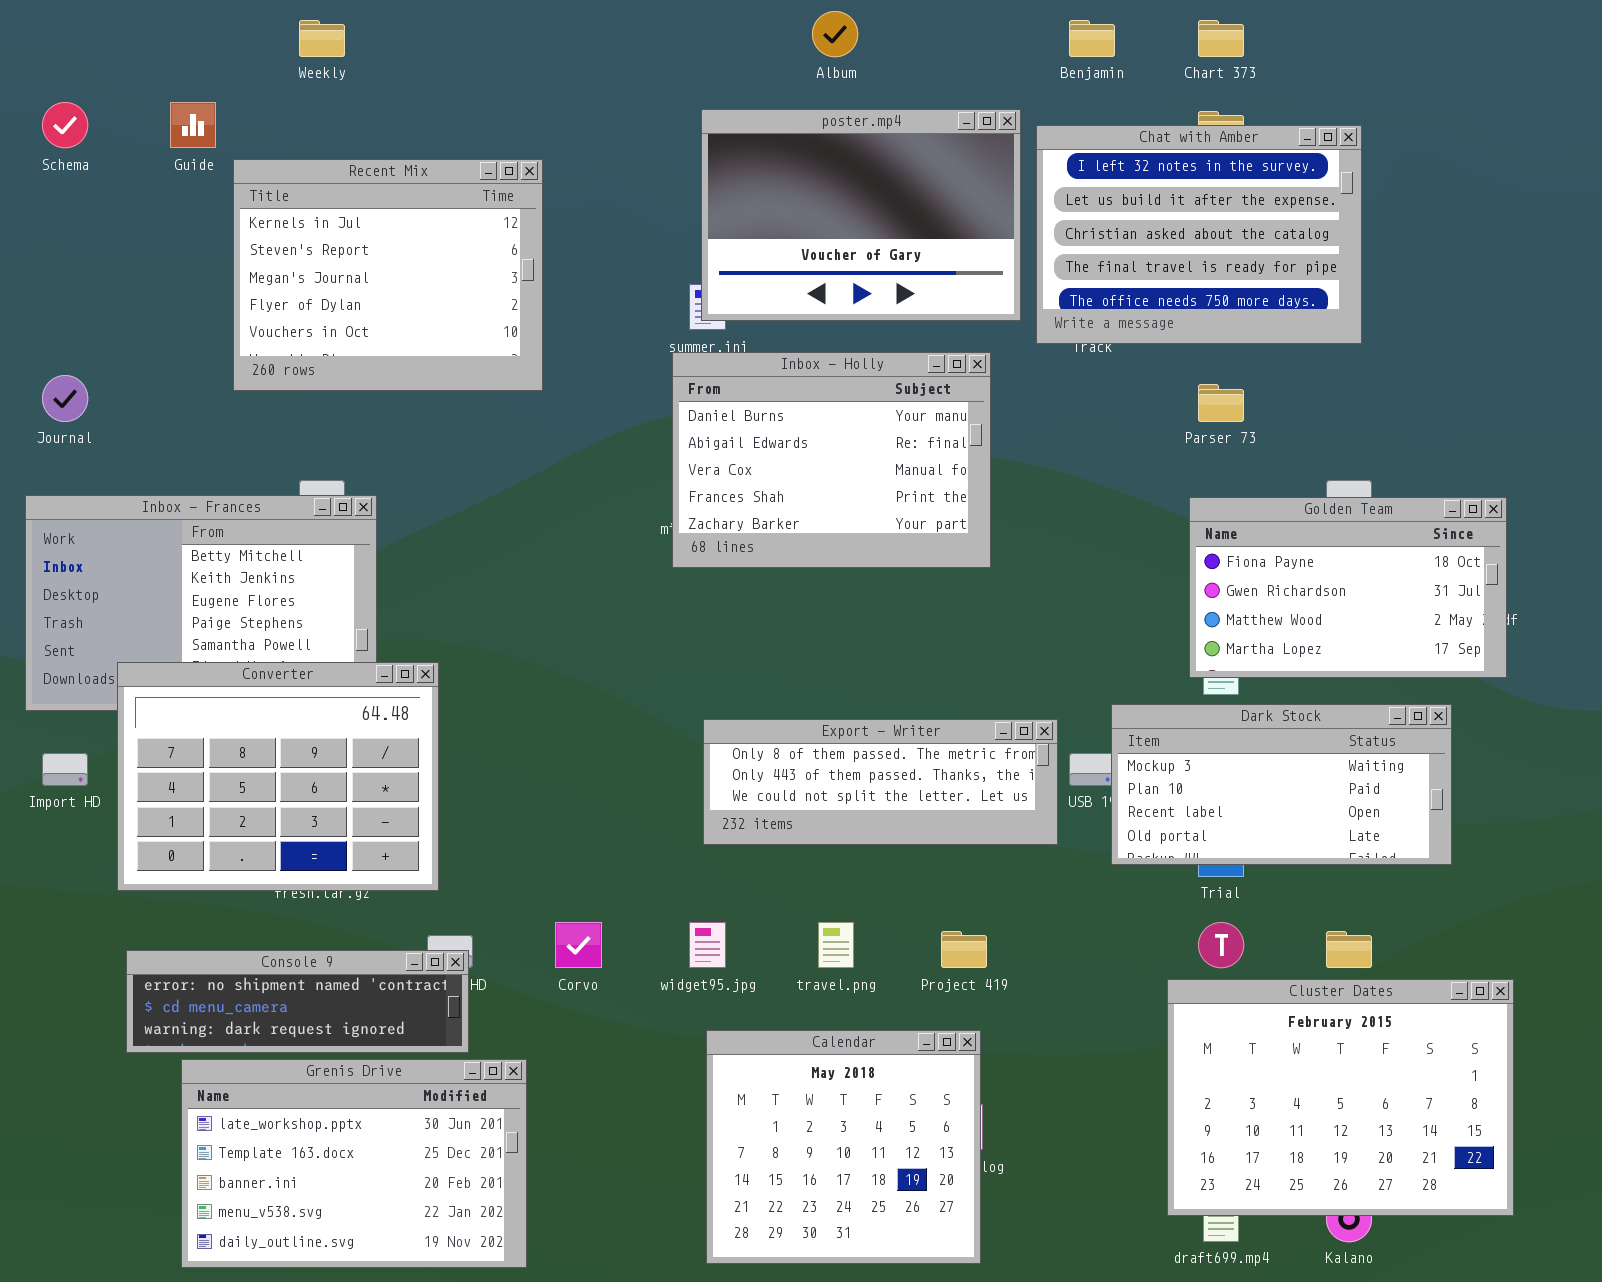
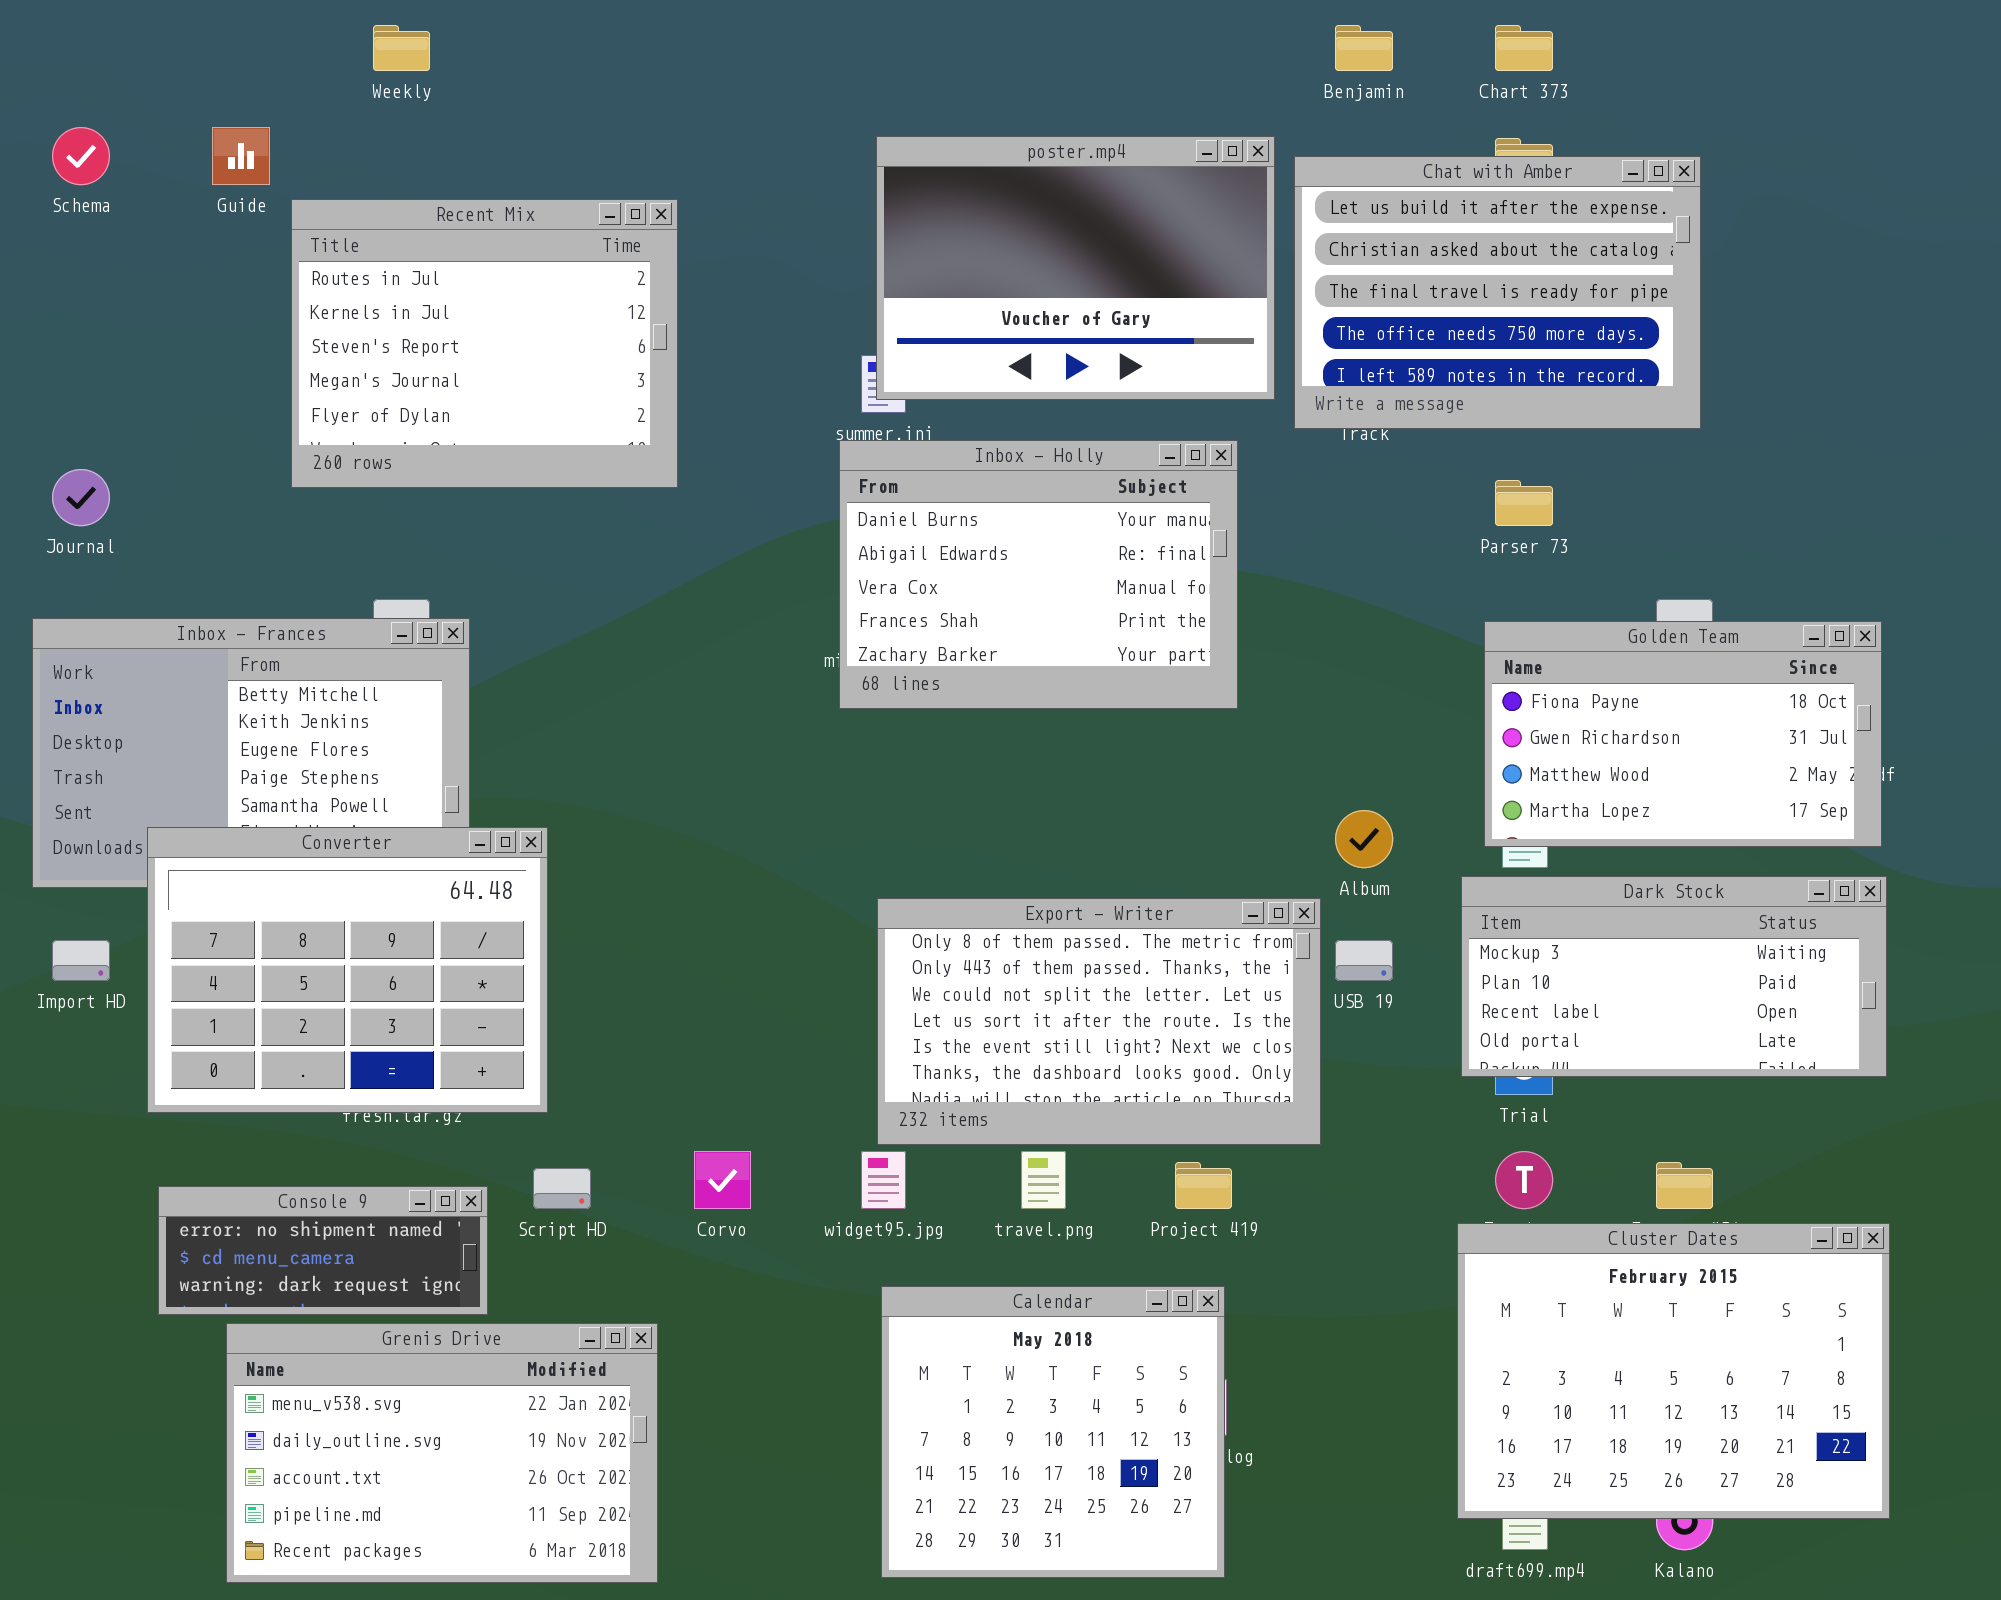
Album: [812,11,858,57] -> [1335,810,1393,868], moved
Chat with Amber: [1036,125,1362,344] -> [1294,156,1701,429], scrolled down 1 row
Recent Mix: [233,159,543,391] -> [291,199,678,488], scrolled up 1 row
Dark Stock: [1111,704,1452,865] -> [1461,876,1887,1077], moved
Export - Writer: [703,719,1058,845] -> [877,898,1321,1145], resized
Console 9: [126,950,469,1053] -> [158,1186,488,1315], resized
Grenis Drive: [181,1059,527,1268] -> [226,1323,658,1583], scrolled down 3 rows

